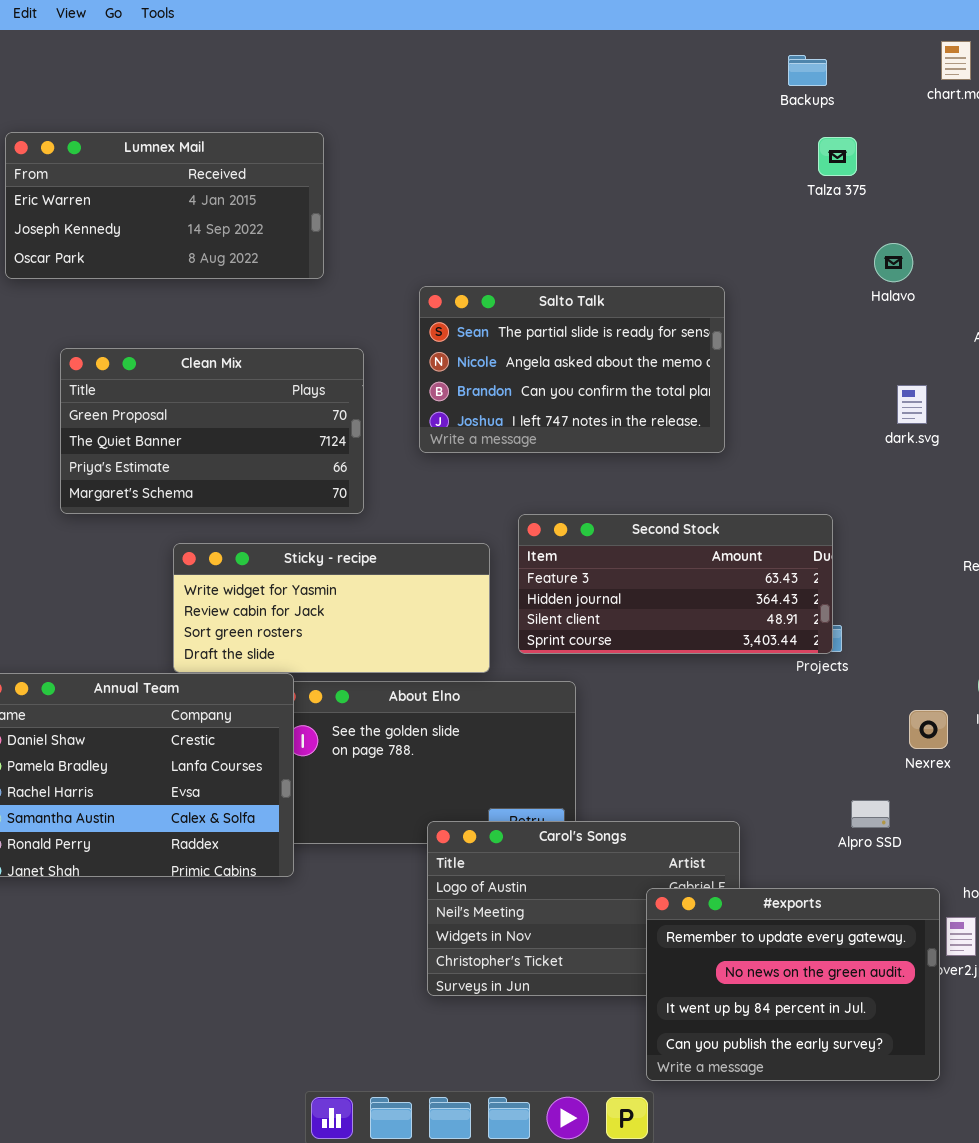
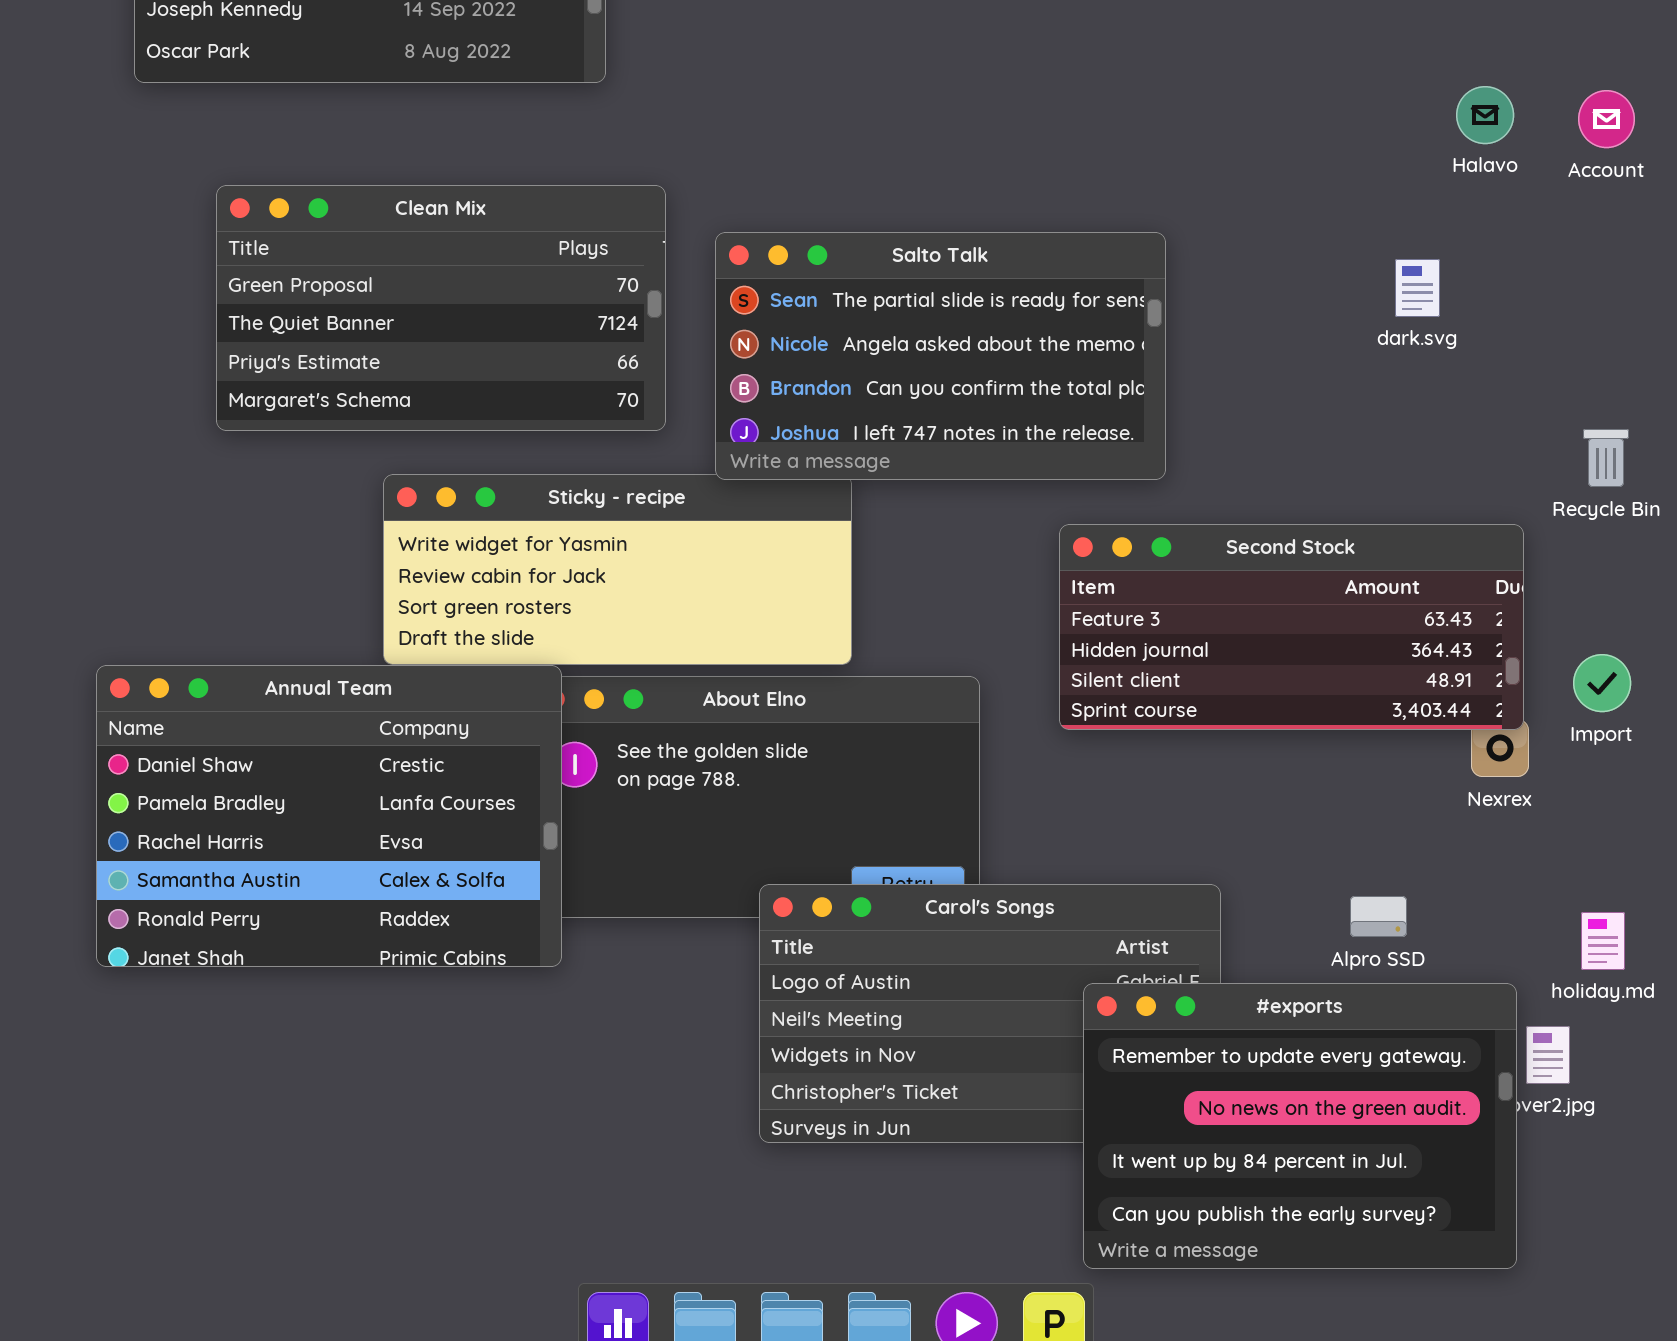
Halavo: [874,243,913,282] -> [1456,86,1514,144], moved
Salto Talk: [419,286,725,453] -> [715,232,1166,480], moved
dark.svg: [897,385,927,424] -> [1395,259,1440,317], moved
Second Stock: [518,514,833,654] -> [1059,524,1524,730], moved
Alpro SSD: [851,800,890,828] -> [1350,896,1407,937], moved

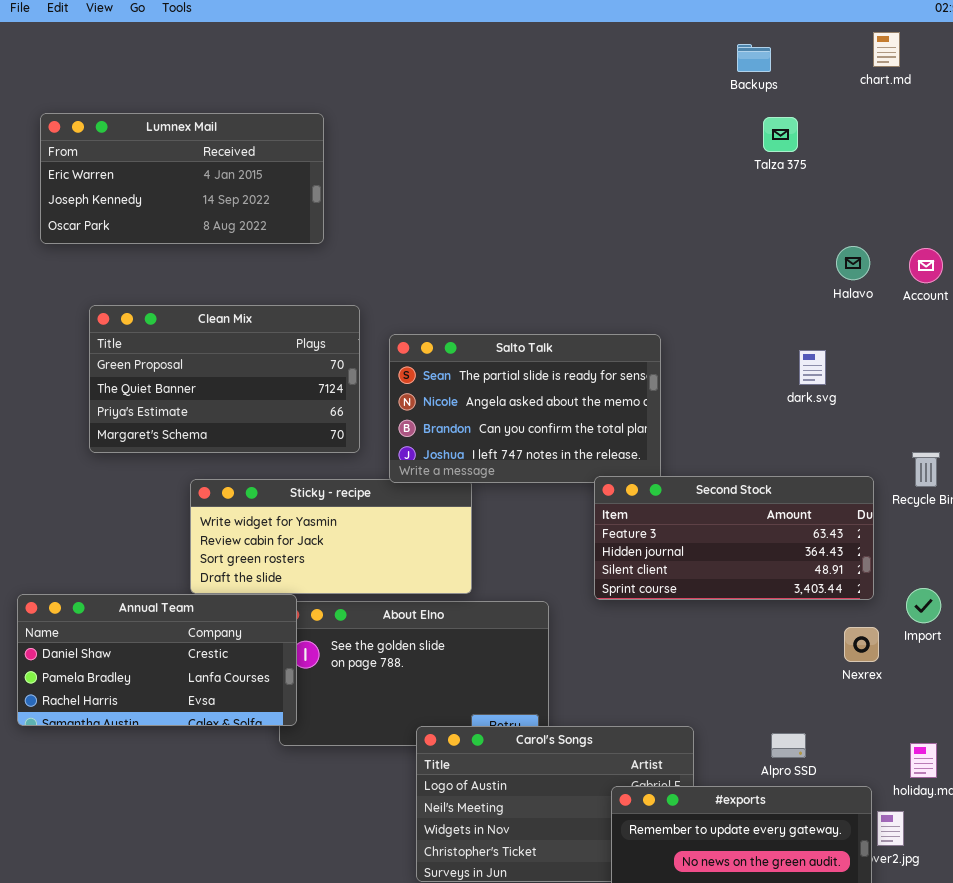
Second Stock: [1059,524,1524,730] -> [594,476,874,600], moved
Annual Team: [96,665,562,967] -> [17,594,297,726], resized

